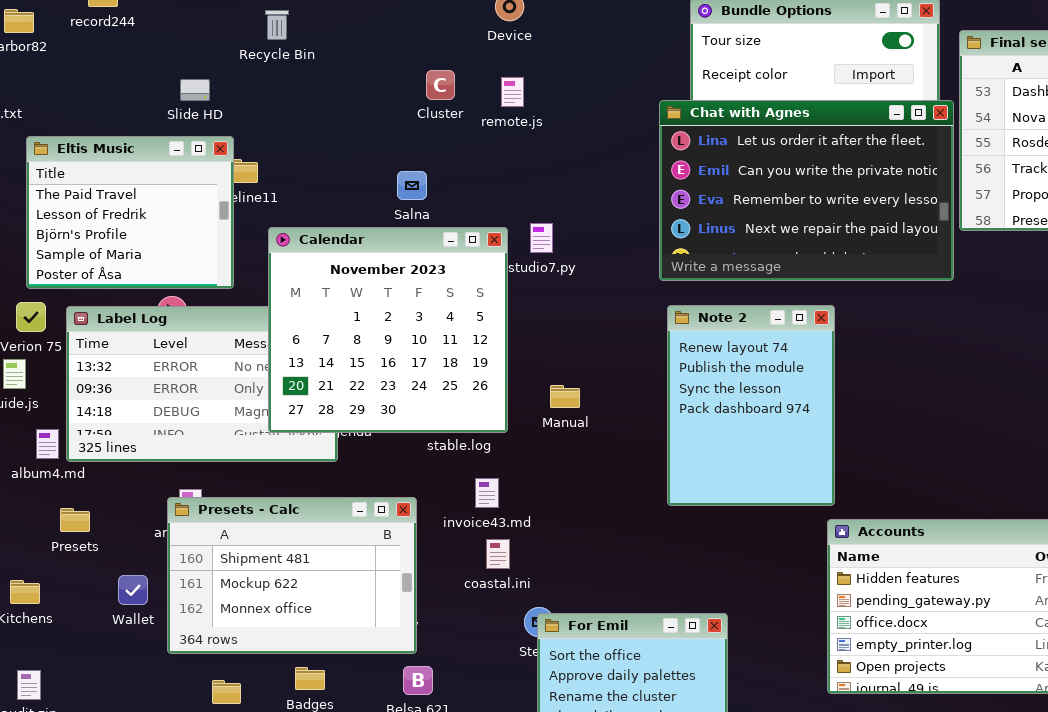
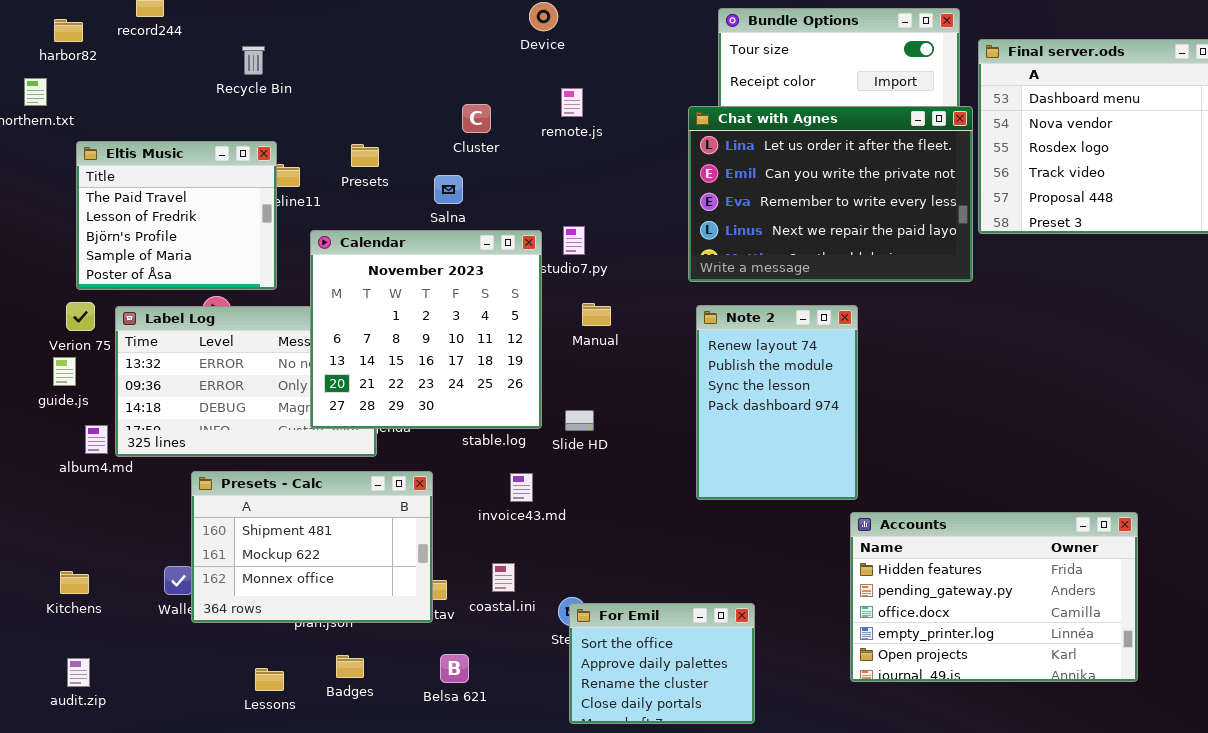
Recycle Bin: [265,10,289,40] -> [242,46,265,75], moved
Cluster: [426,70,455,100] -> [462,104,491,133], moved
remote.js: [501,77,524,107] -> [561,88,583,117], moved
Slide HD: [180,79,210,101] -> [565,410,594,431], moved
Manual: [550,385,580,408] -> [582,303,611,326], moved
Presets - Calc: [167,497,417,654] -> [191,471,433,623], moved
Presets: [60,508,90,532] -> [351,144,379,167], moved
coastal.ini: [486,539,510,569] -> [492,563,515,592], moved

